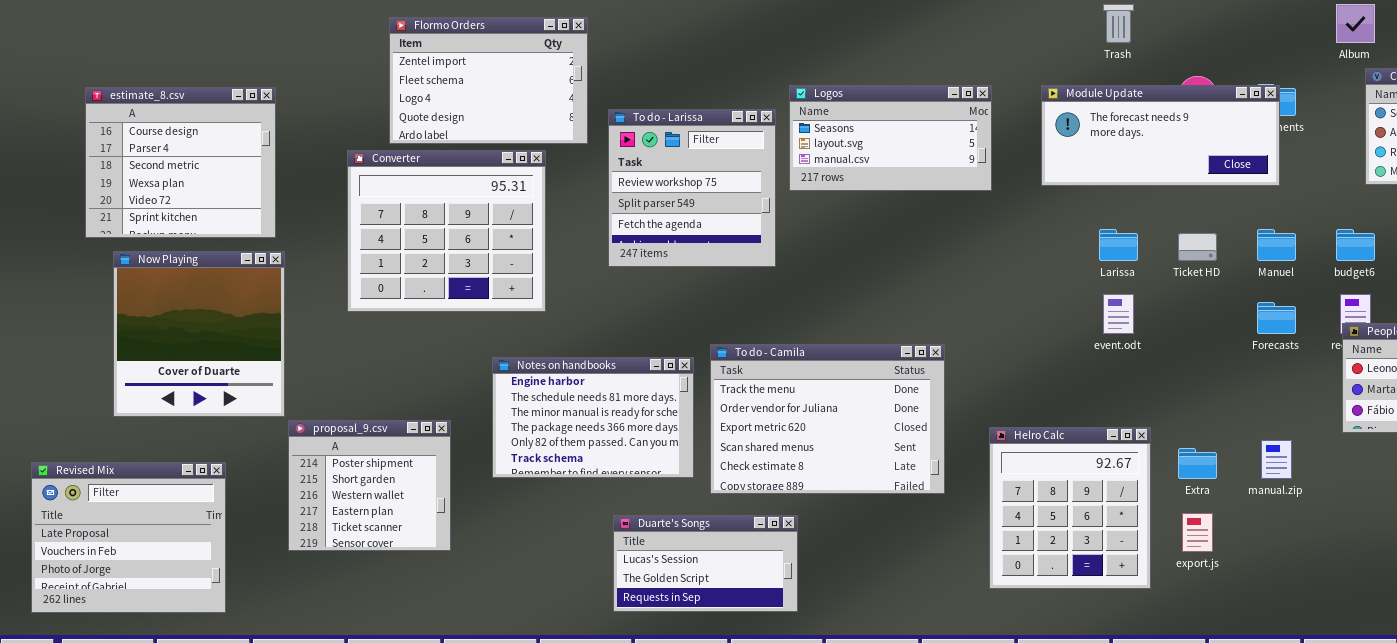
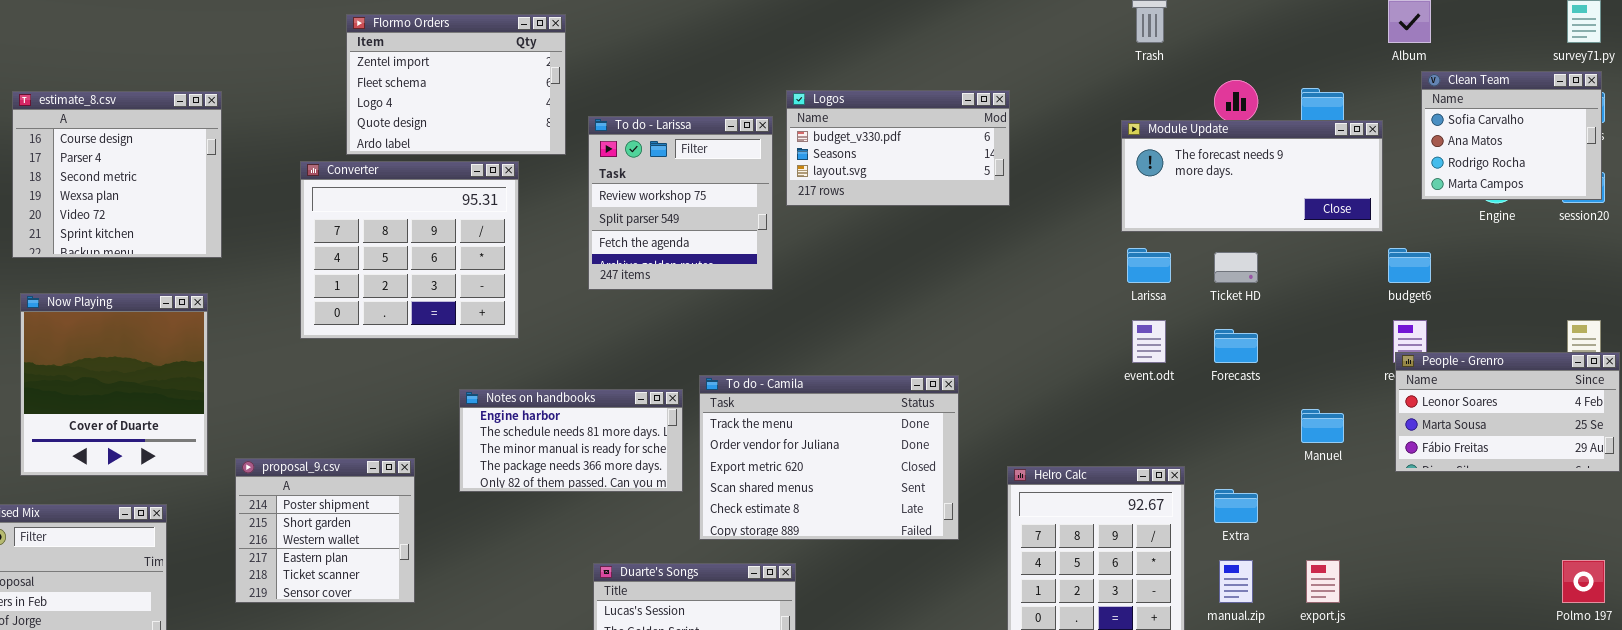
Module Update: [1041,85,1280,186] -> [1121,120,1383,232], moved
Logos: [789,85,992,191] -> [786,90,1010,206], scrolled up 1 row
Manuel: [1257,229,1296,261] -> [1301,409,1344,443], moved
Now Playing: [113,251,285,417] -> [20,293,208,476], moved
Forecasts: [1257,302,1296,334] -> [1214,329,1258,363], moved
Notes on handbooks: [492,357,694,478] -> [459,389,683,492], resized
manual.zip: [1261,440,1292,479] -> [1219,560,1253,603], moved
export.js: [1182,513,1213,552] -> [1306,560,1340,603], moved

